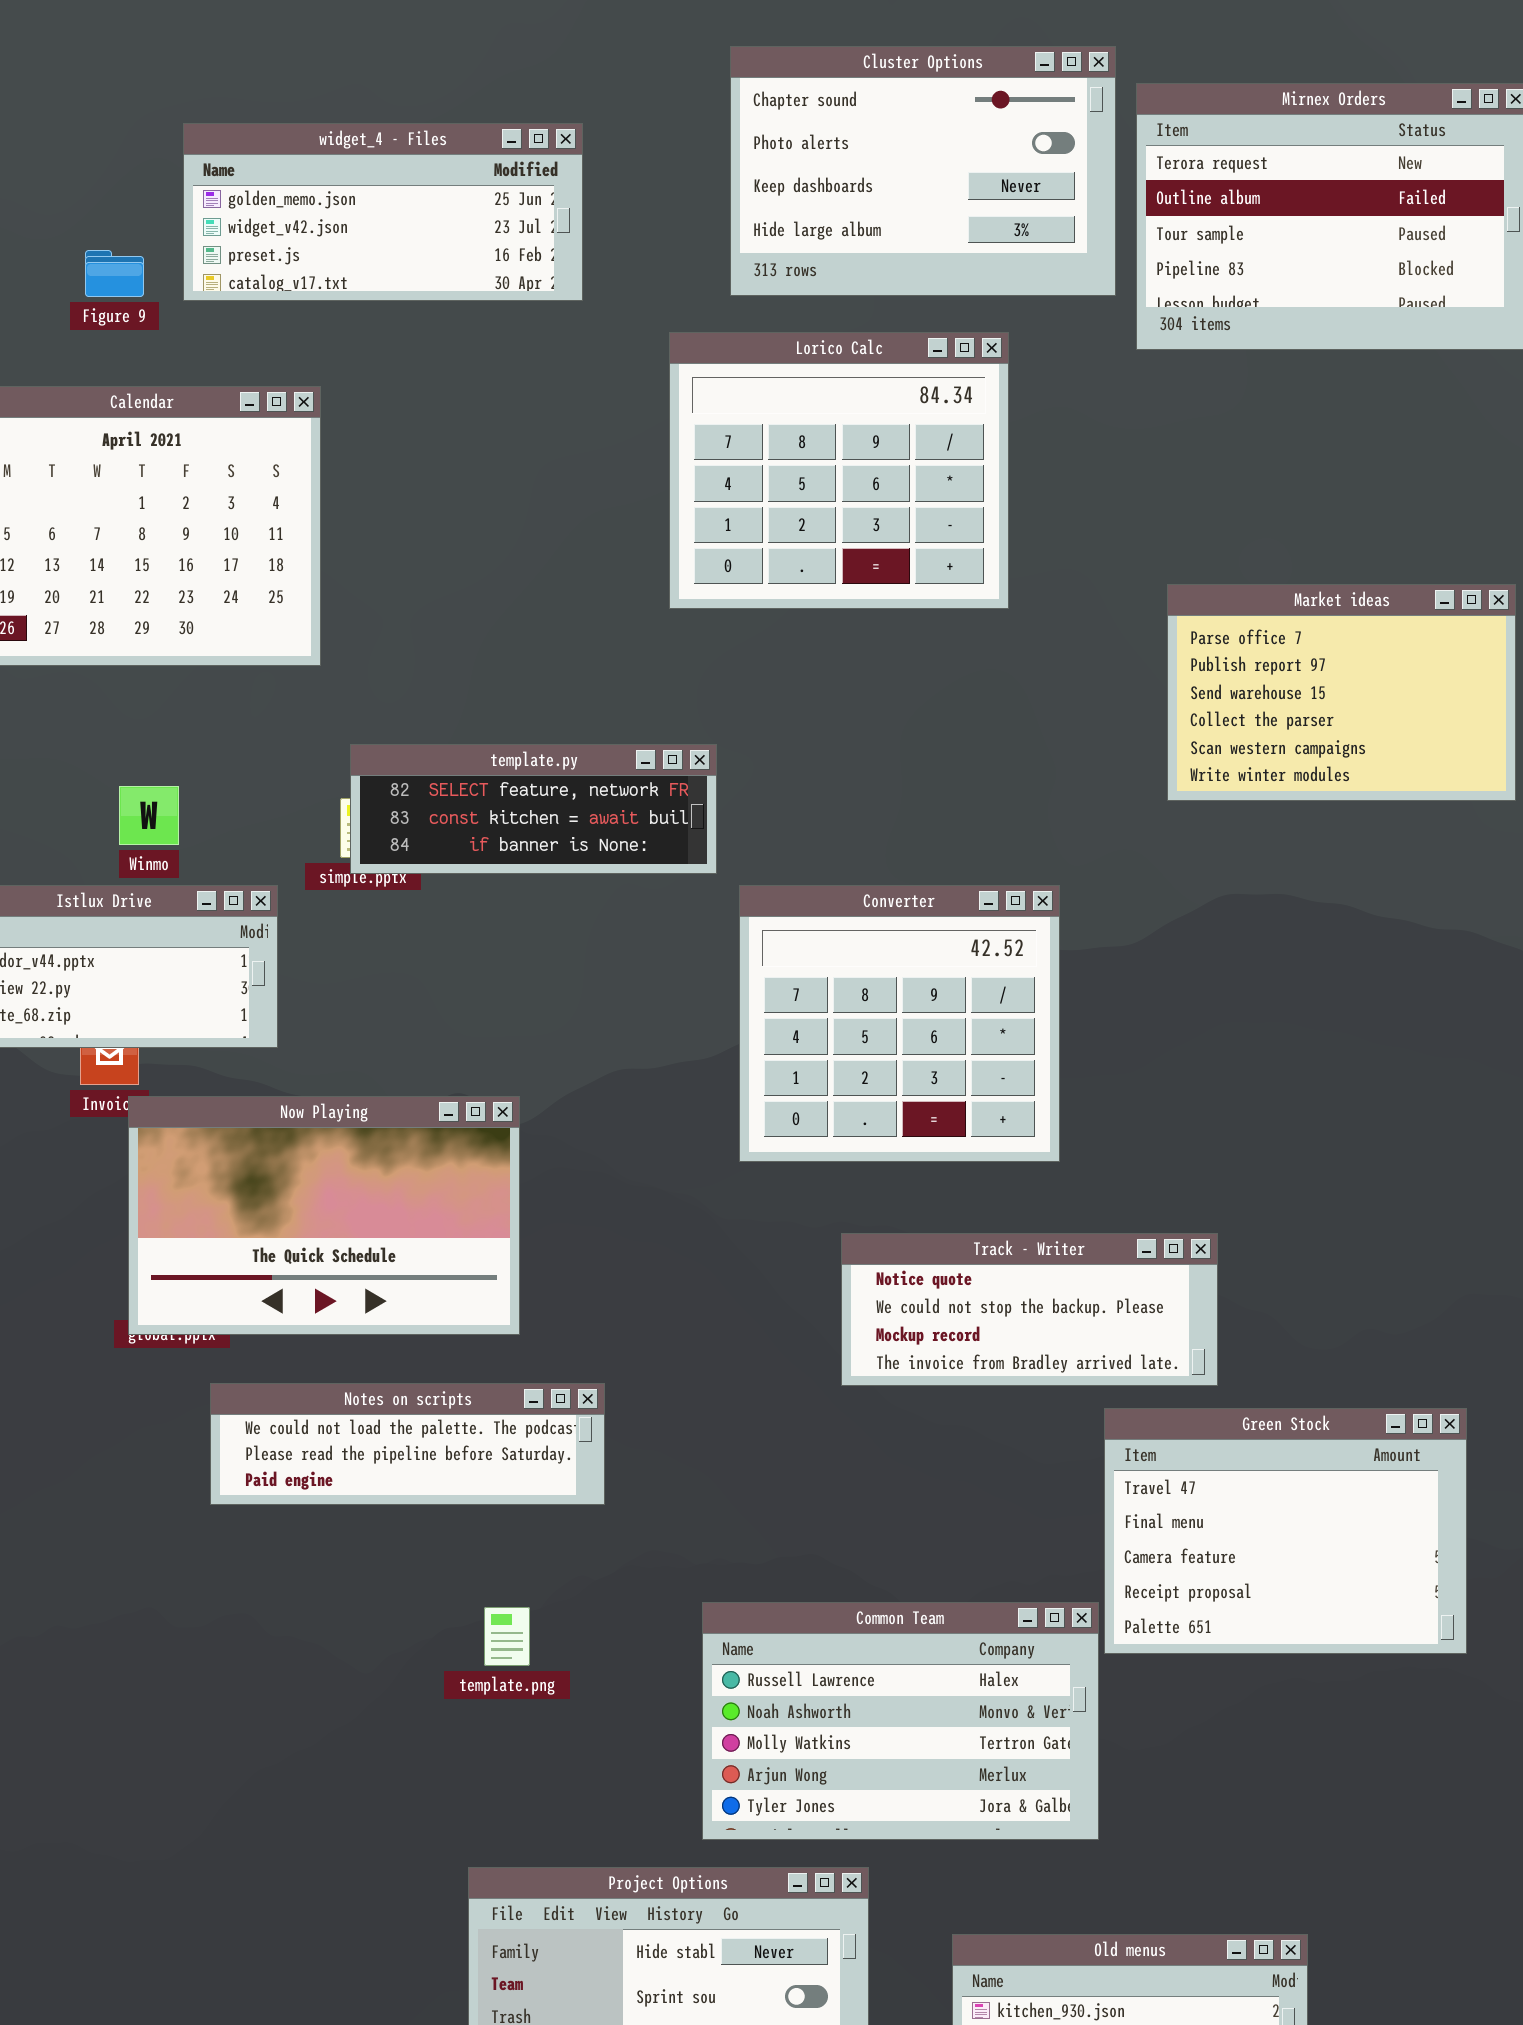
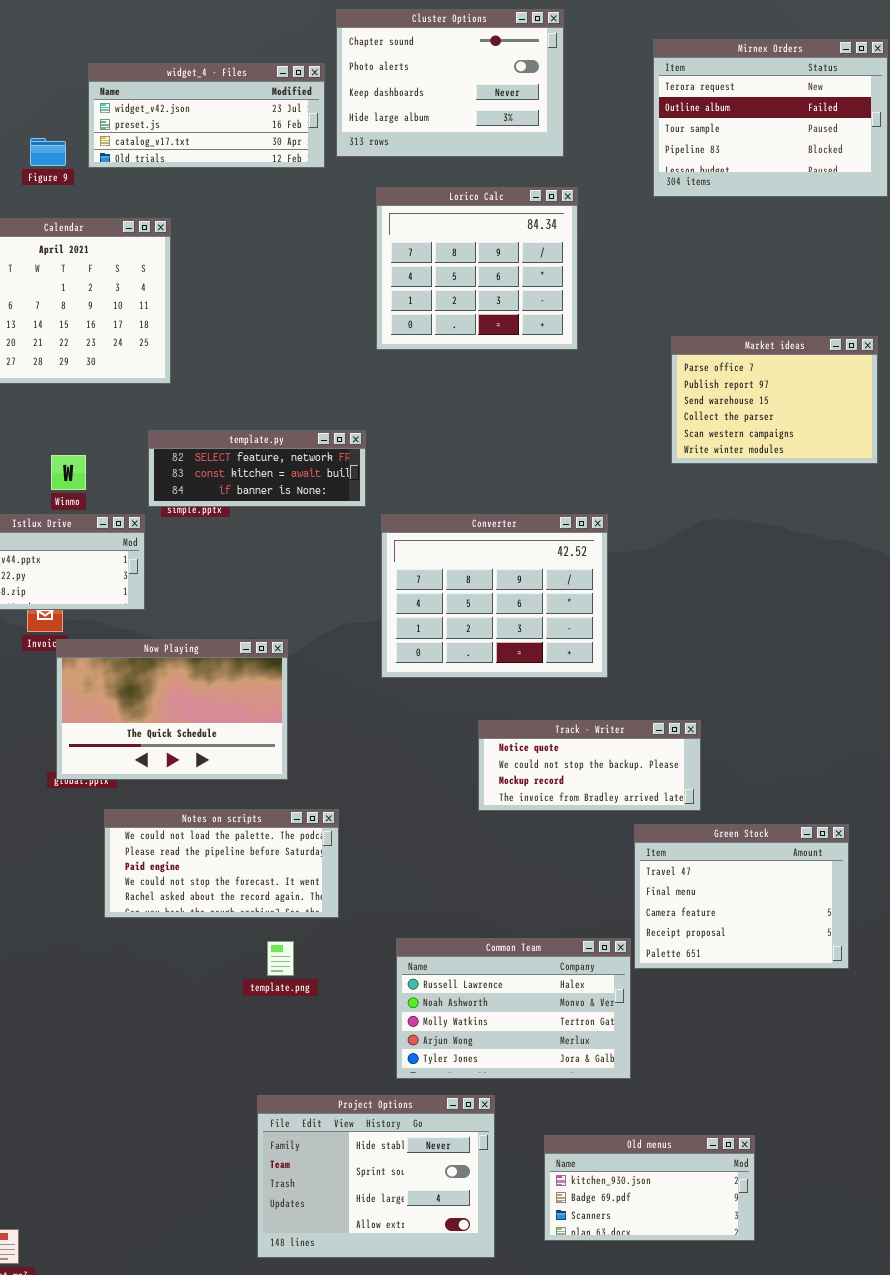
Cluster Options: [730,46,1116,296] -> [336,9,564,157], moved
widget_4 - Files: [183,123,583,301] -> [88,63,325,168], scrolled down 1 row
template.py: [350,744,717,874] -> [148,430,366,507], moved
Converter: [739,885,1060,1162] -> [381,514,608,678], resized
Notes on scripts: [210,1383,605,1505] -> [104,809,339,918], resized

